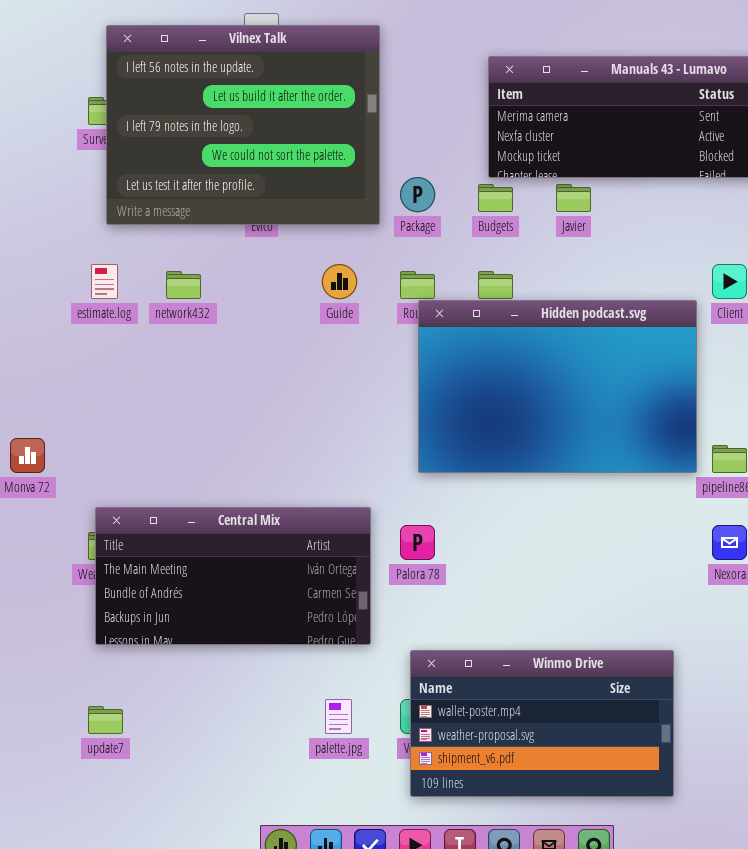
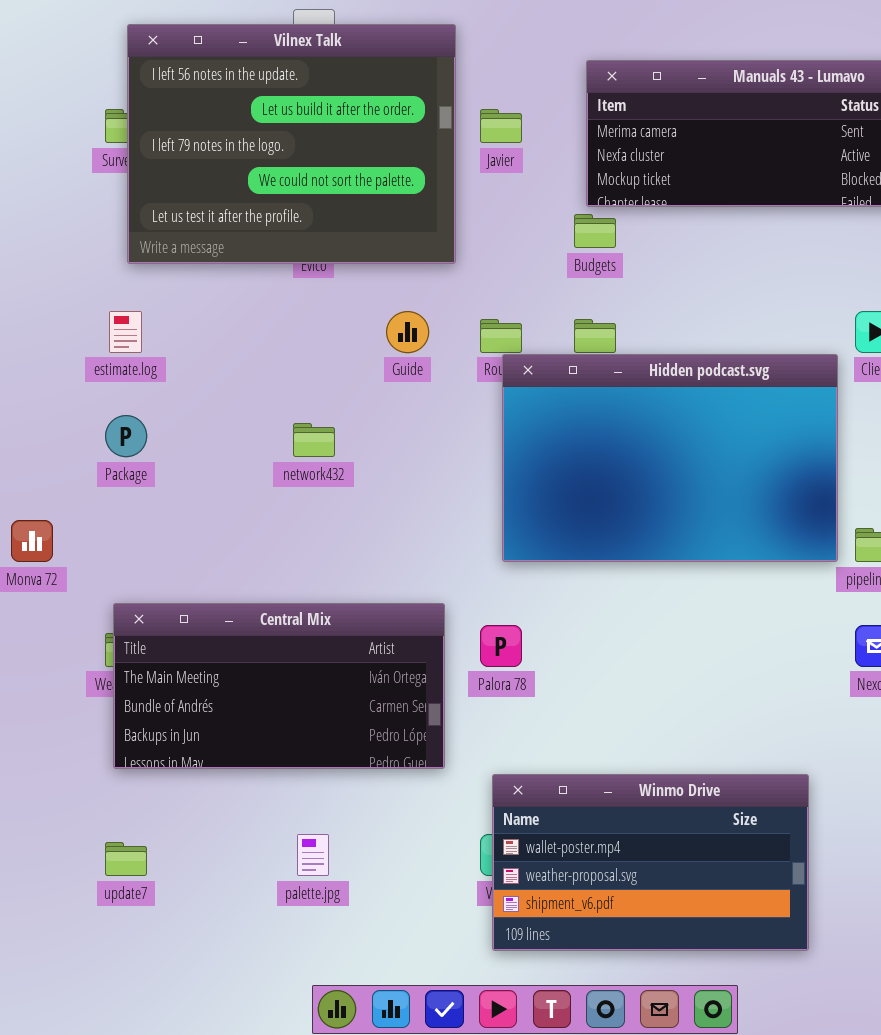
Package: [400,177,435,212] -> [105,415,147,457], moved
Javier: [556,184,591,212] -> [480,109,522,143], moved
network432: [166,271,201,299] -> [293,423,335,457], moved
palette.jpg: [325,699,352,734] -> [297,834,329,876], moved

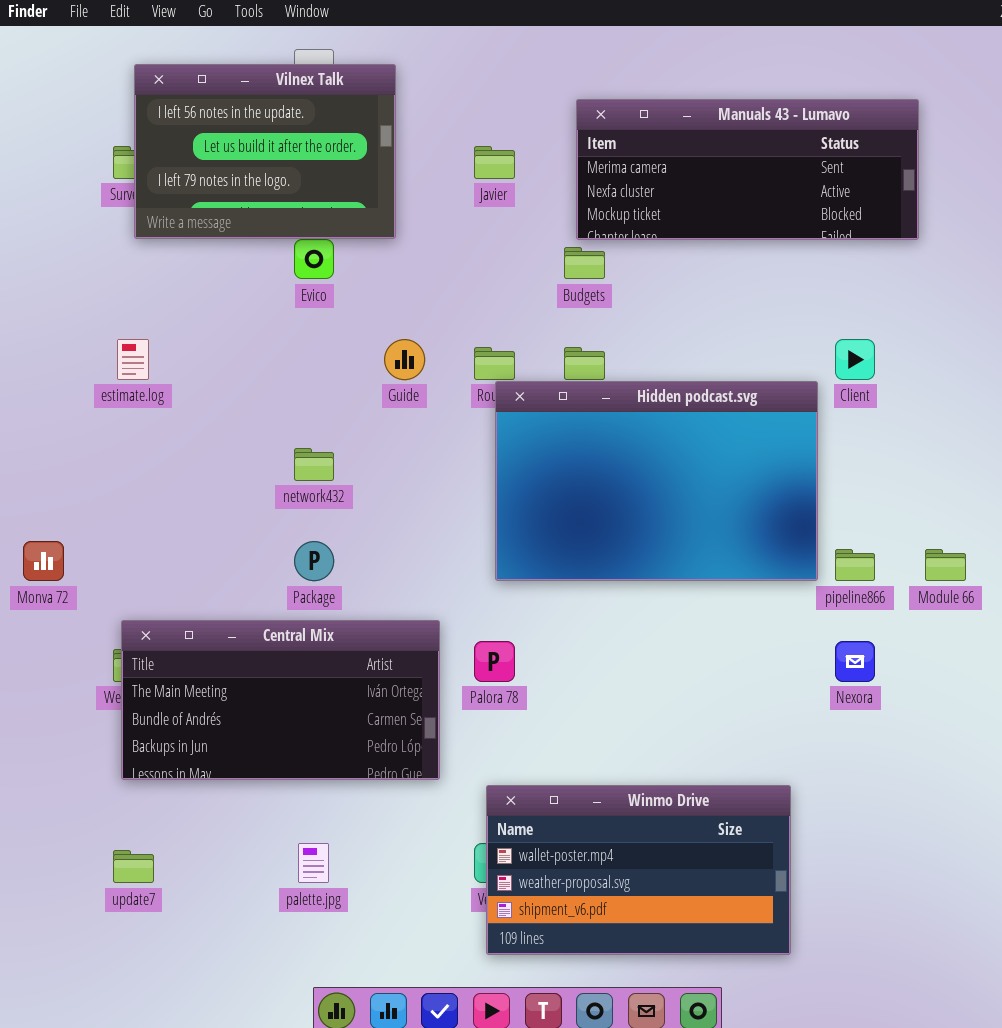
Vilnex Talk: [127,24,456,264] -> [134,64,396,239], resized
Package: [105,415,147,457] -> [294,541,334,581], moved

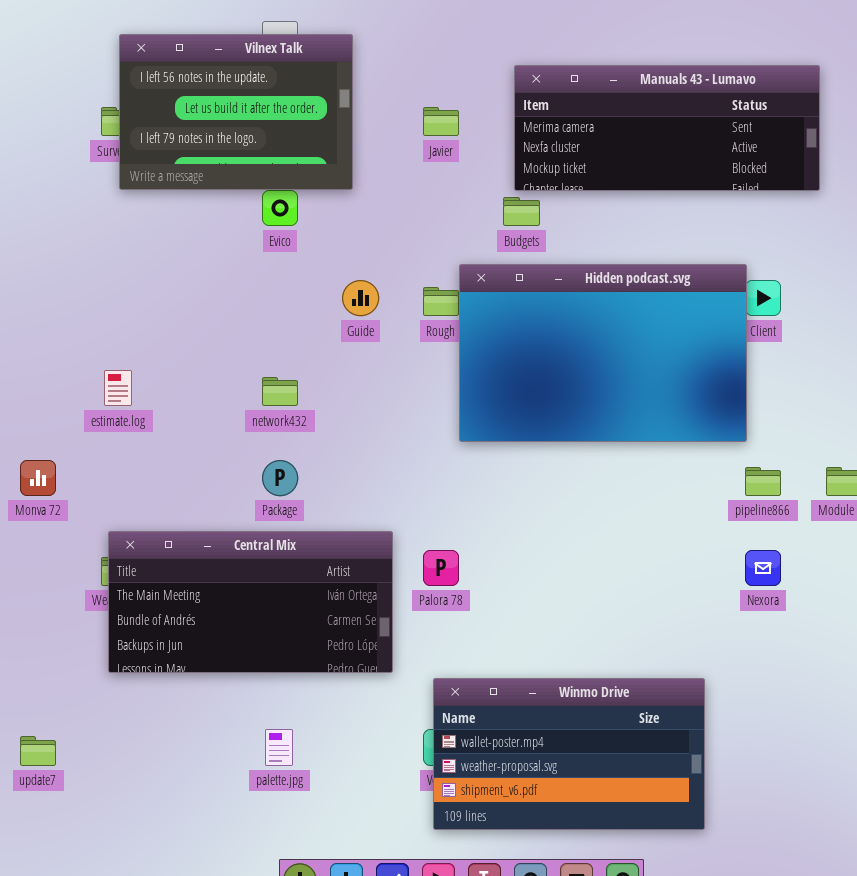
estimate.log: [117,339,149,380] -> [104,370,132,406], moved
Hidden podcast.svg: [495,381,818,581] -> [459,264,747,442], moved
update7: [113,850,154,883] -> [20,736,56,766], moved

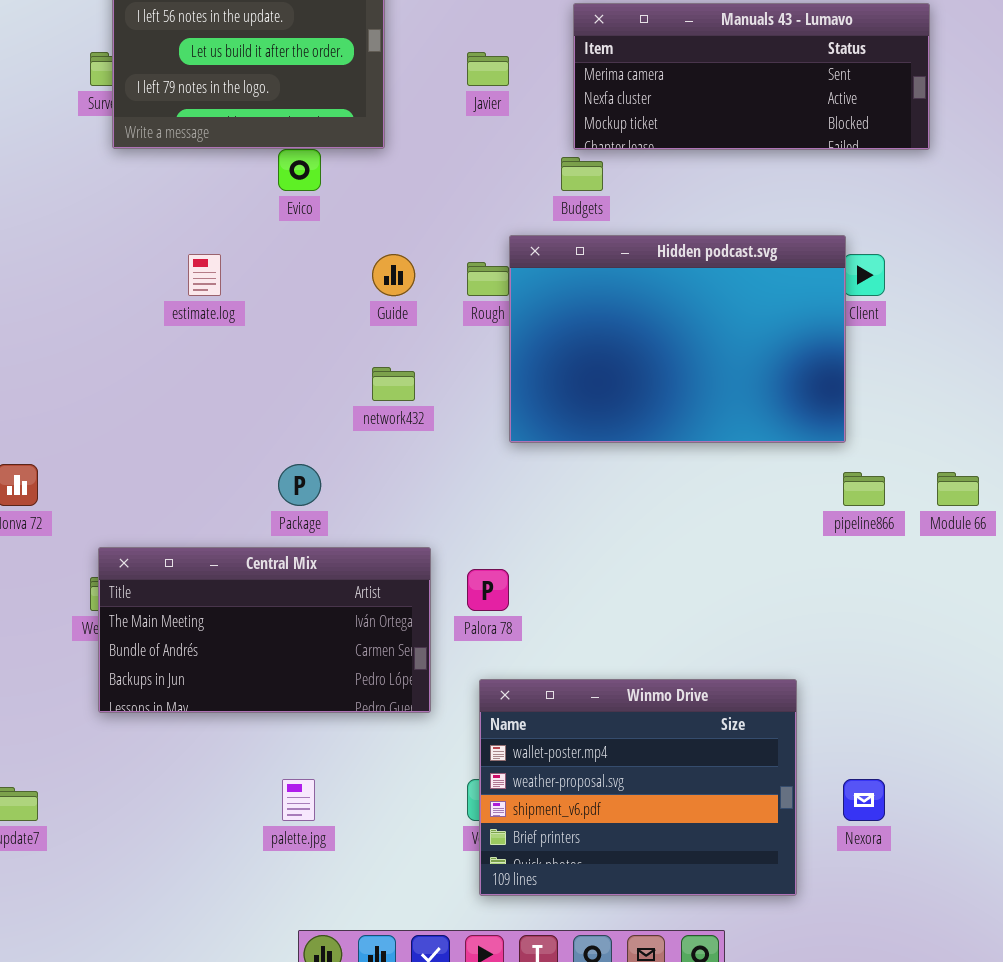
estimate.log: [104,370,132,406] -> [188,254,221,296], moved
network432: [262,377,298,406] -> [372,367,415,401], moved
Nexora: [745,550,781,586] -> [843,779,885,821], moved
Winmo Drive: [433,678,705,830] -> [479,679,797,896], resized

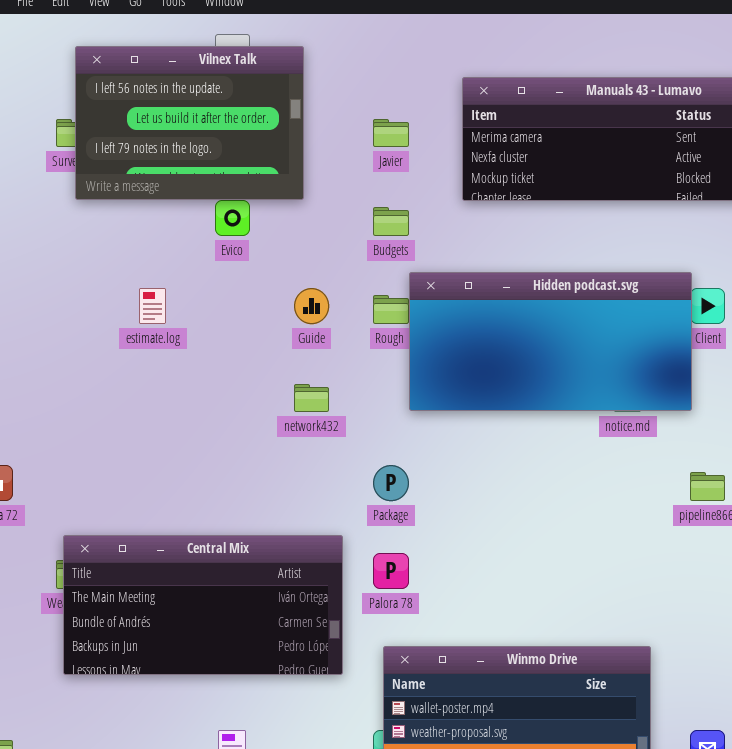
Budgets: [561,157,603,191] -> [373,207,409,236], moved
Hidden podcast.svg: [509,235,846,443] -> [409,272,692,411], resized
Package: [278,464,321,506] -> [373,465,409,501], moved

